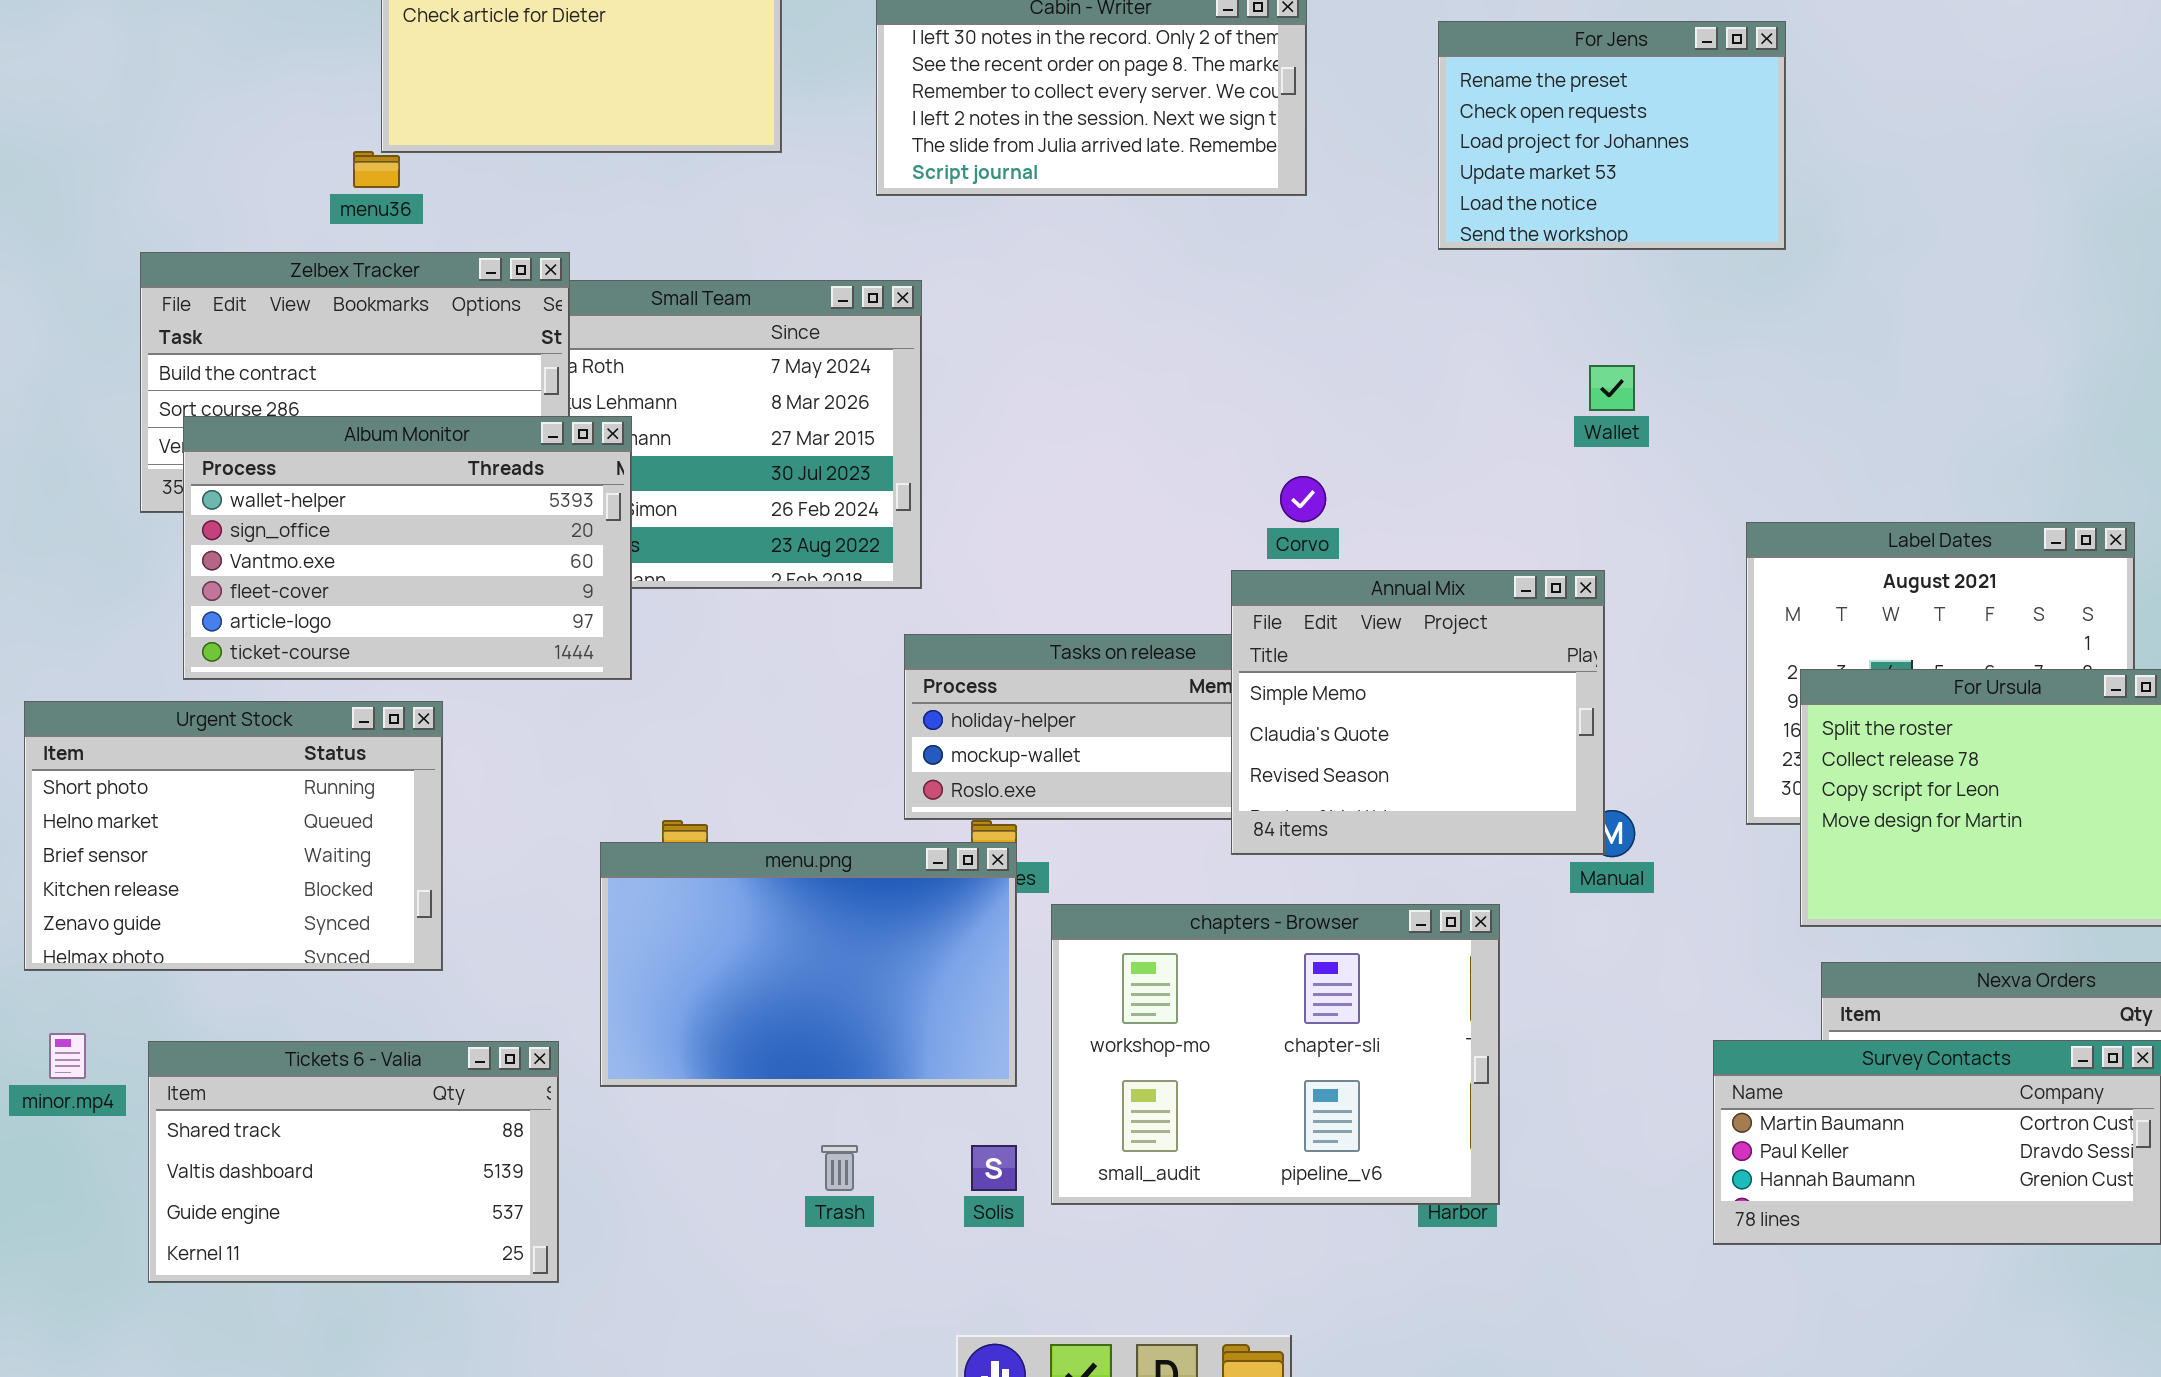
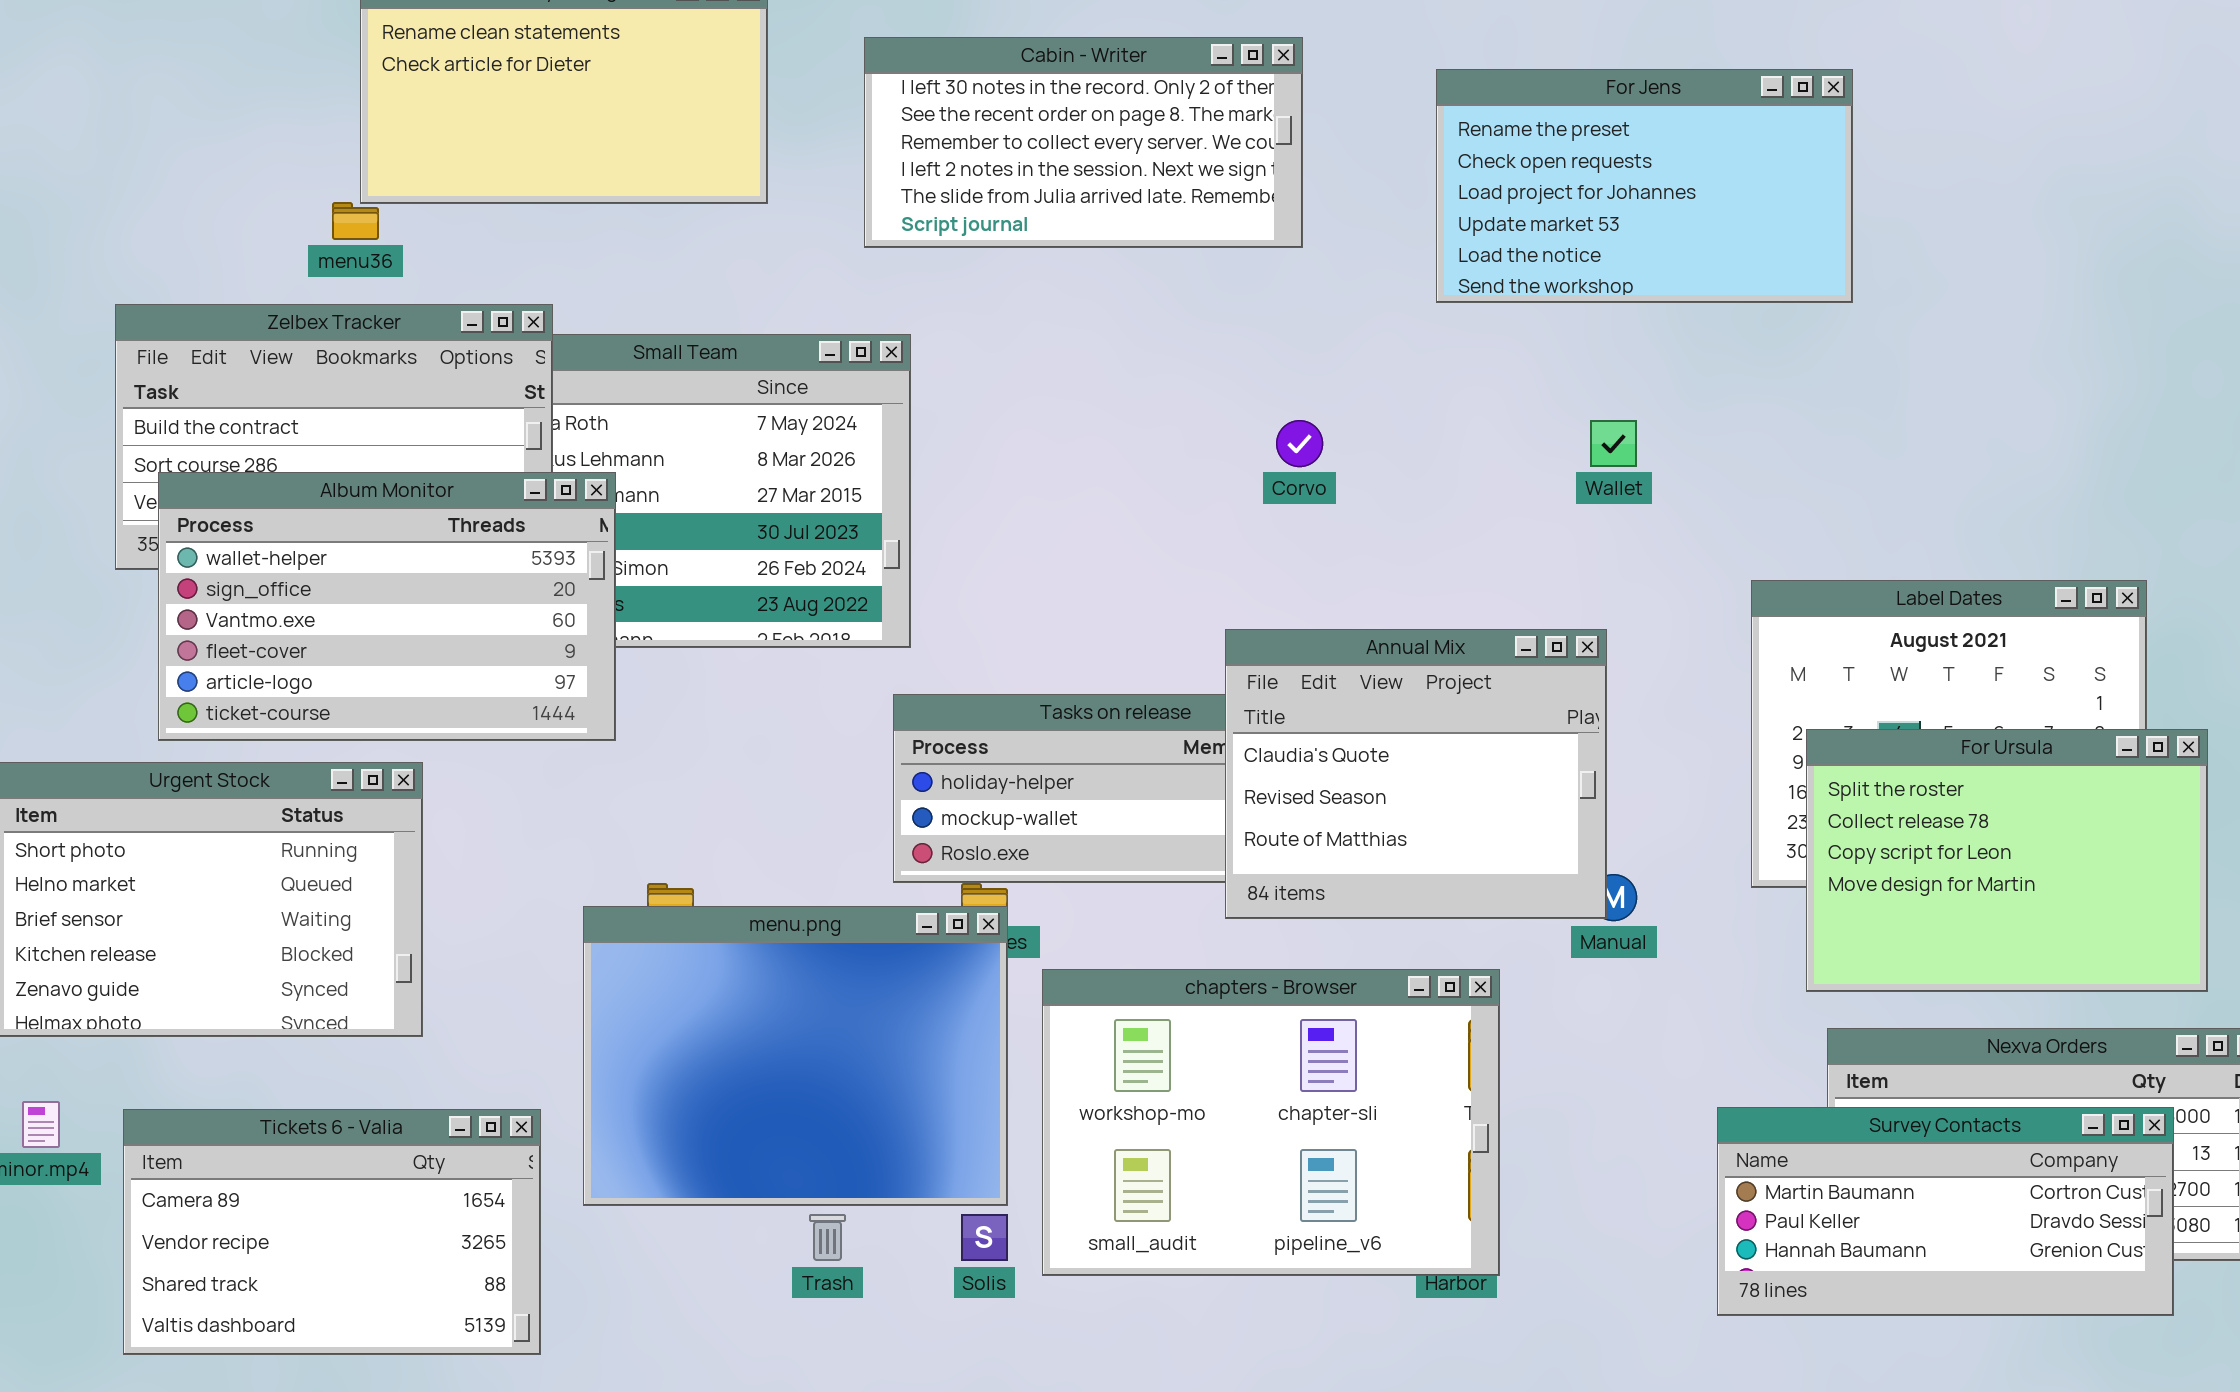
For Jens: [1438,21,1786,250] -> [1436,69,1853,303], resized
Corvo: [1280,476,1326,522] -> [1276,420,1323,467], moved
Annual Mix: [1231,570,1605,855] -> [1225,629,1607,919], scrolled down 1 row
menu.png: [600,842,1017,1087] -> [583,906,1008,1206], resized
Tickets 6 - Valia: [148,1041,559,1283] -> [123,1109,541,1355], scrolled up 2 rows

